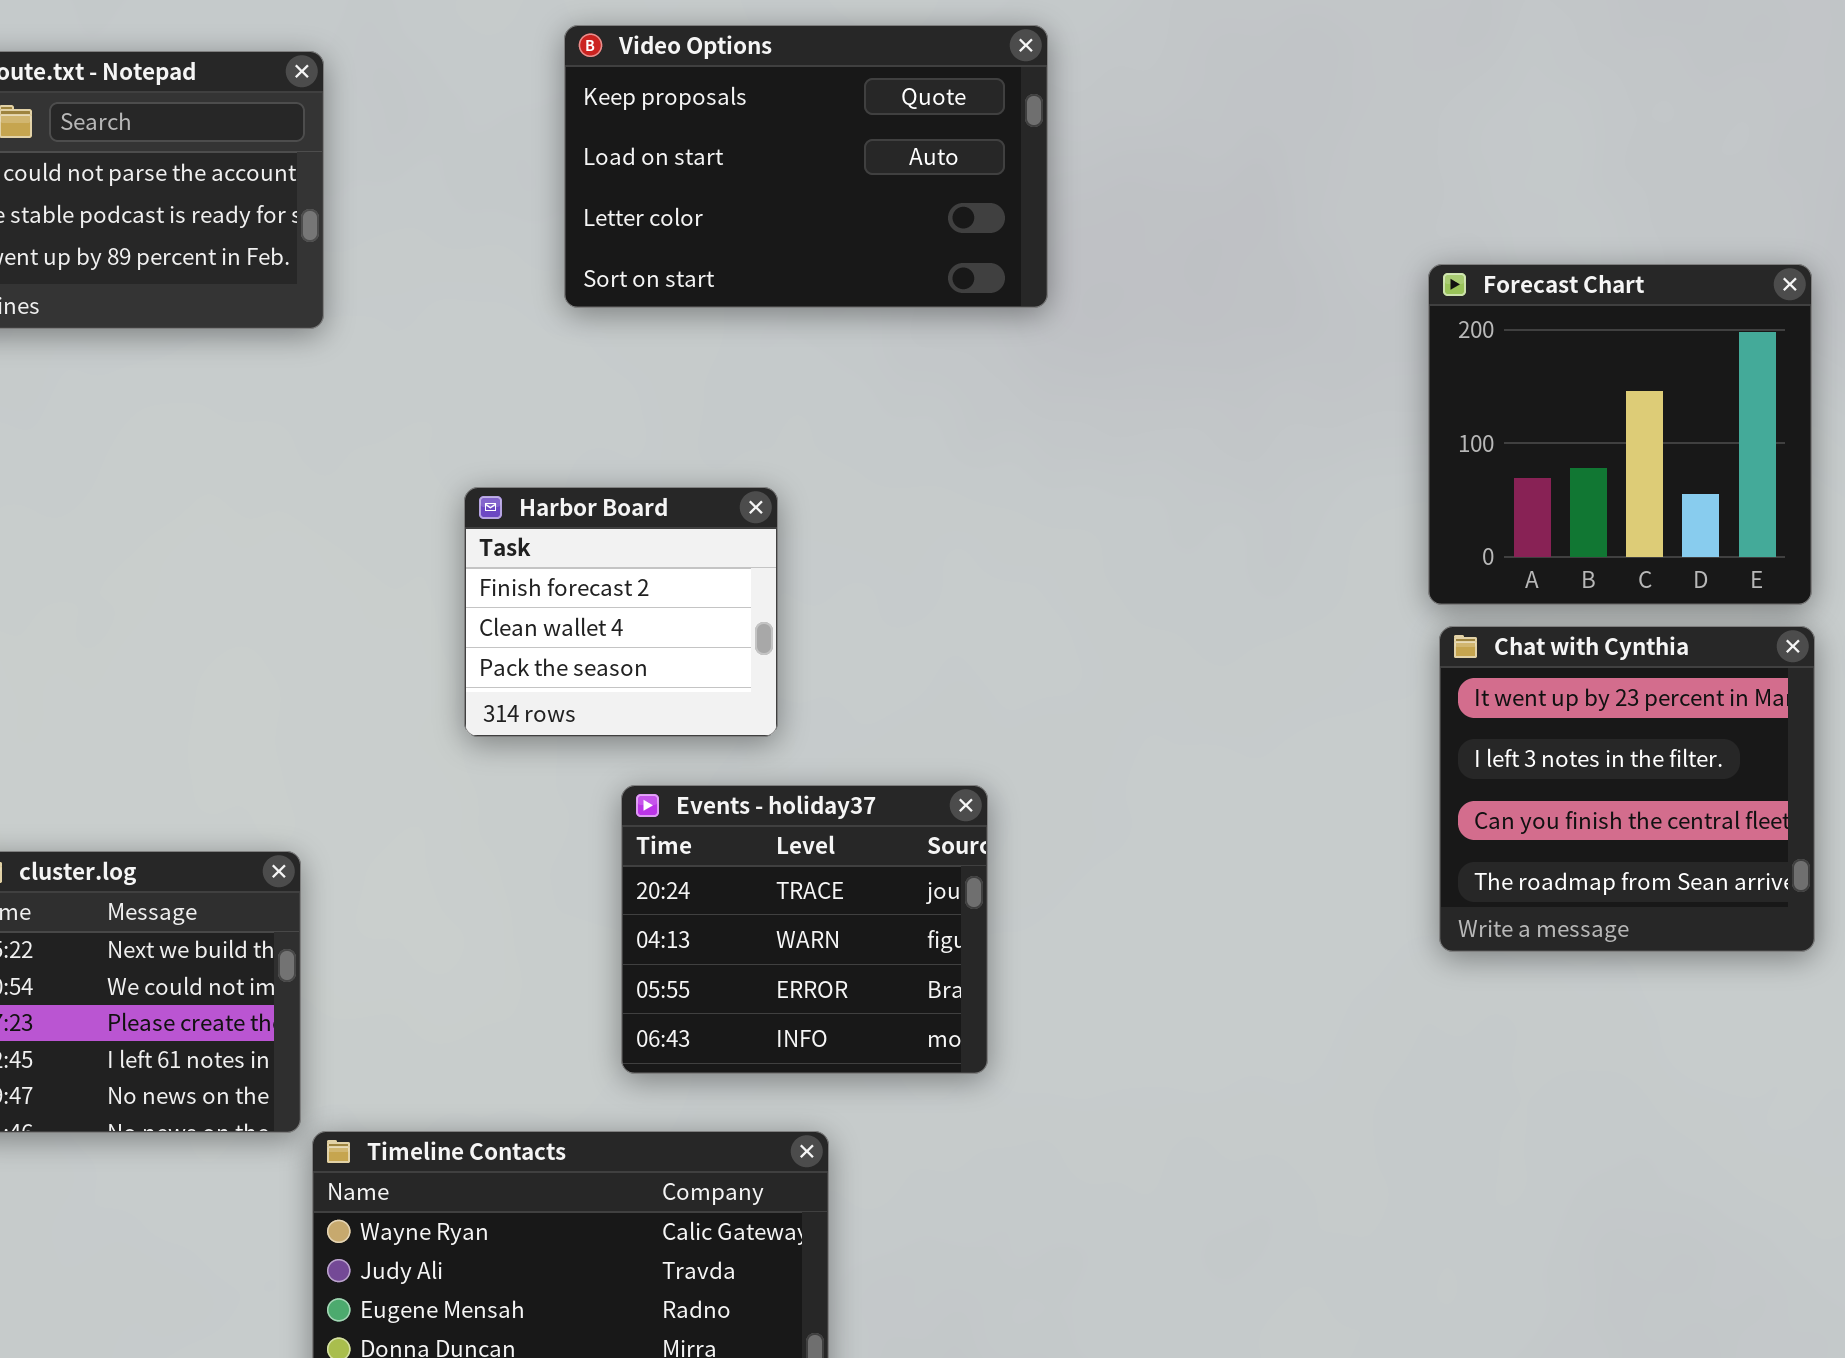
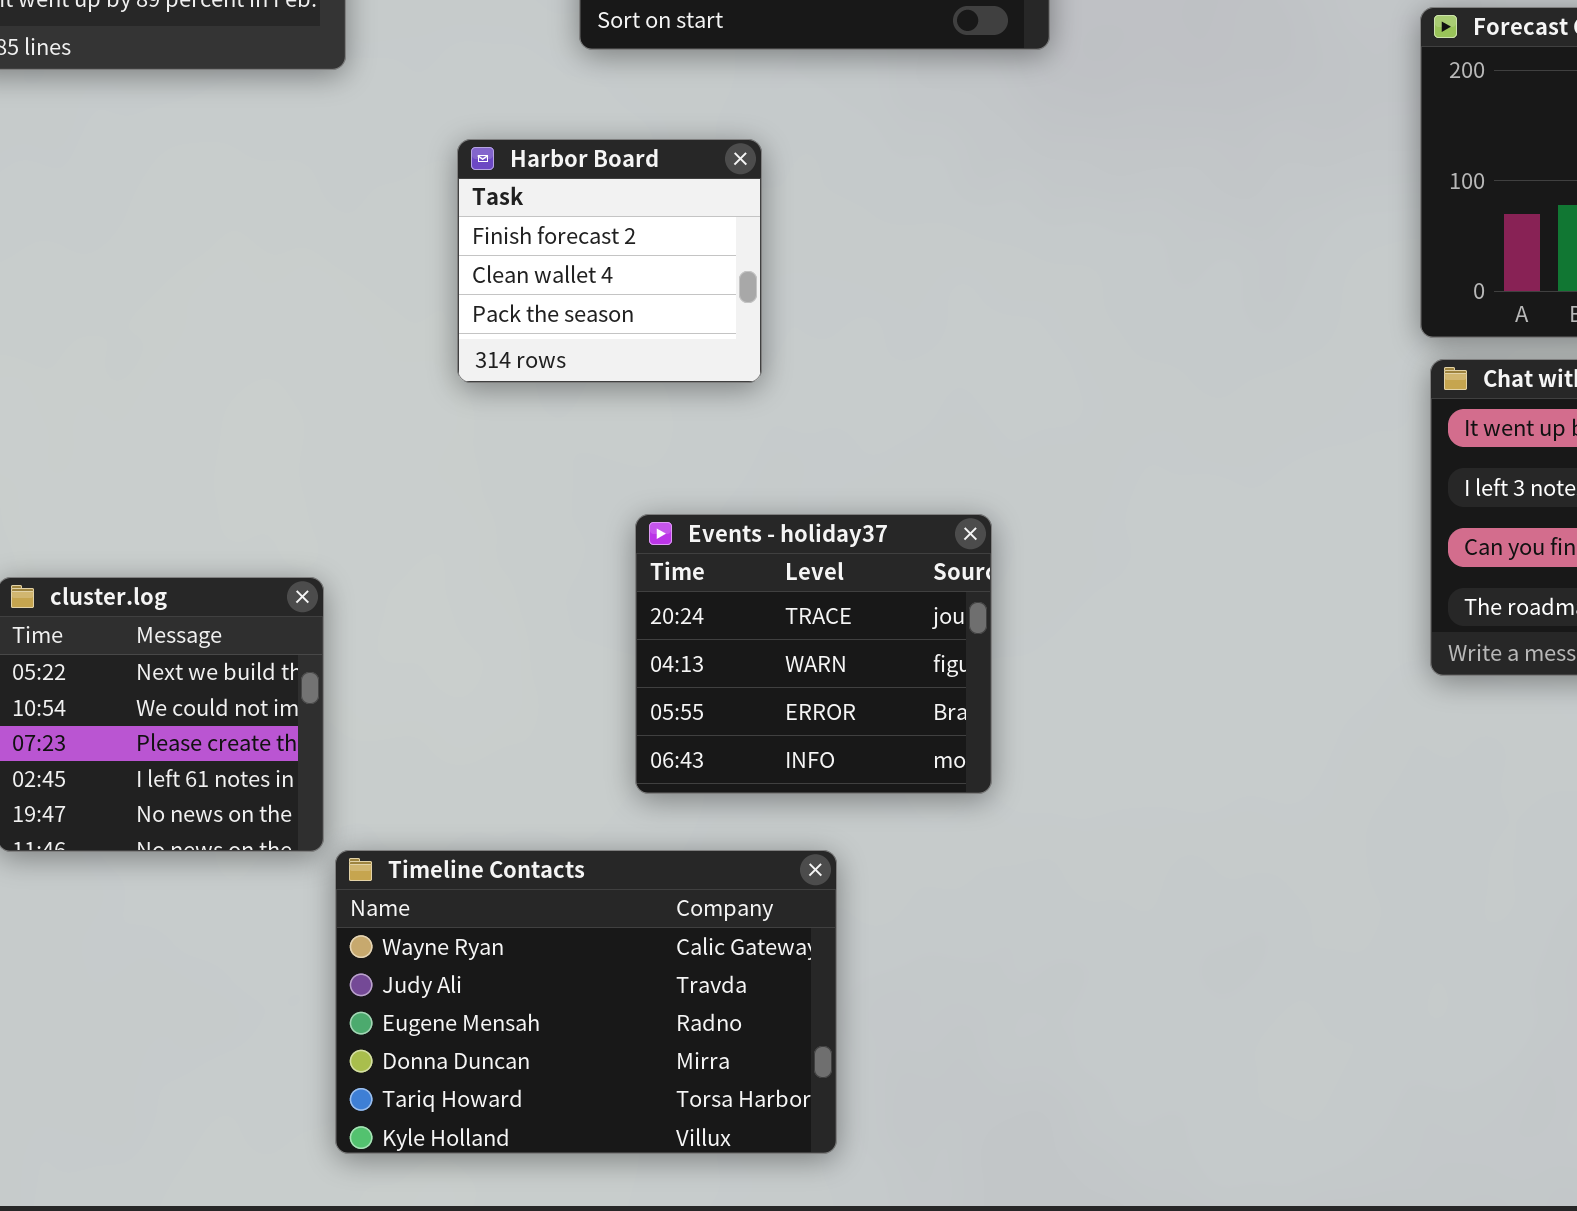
Harbor Board: [464,487,778,737] -> [457,139,762,383], moved

